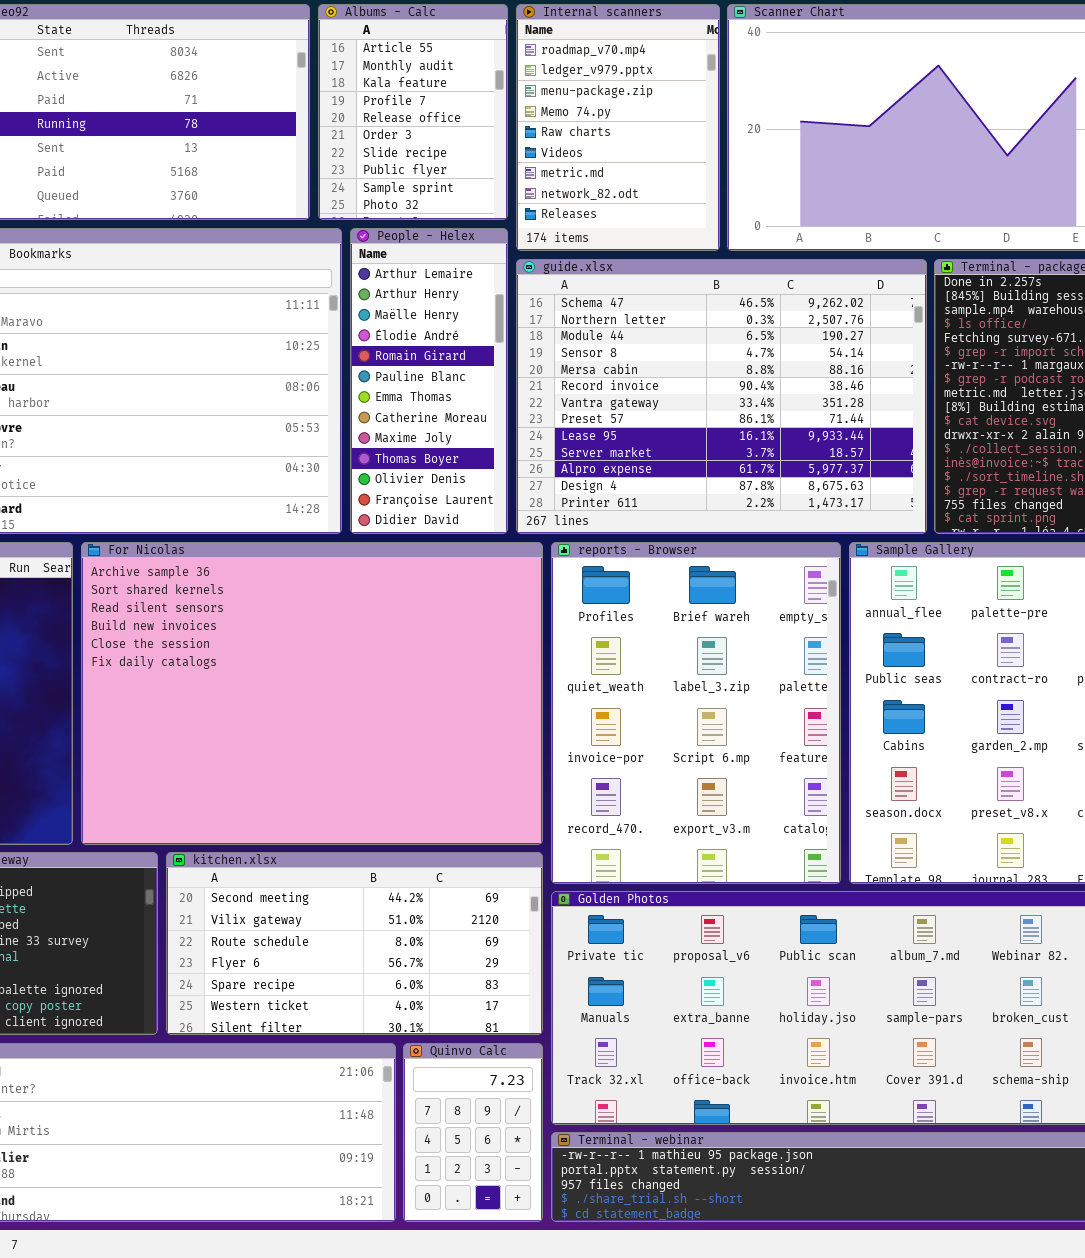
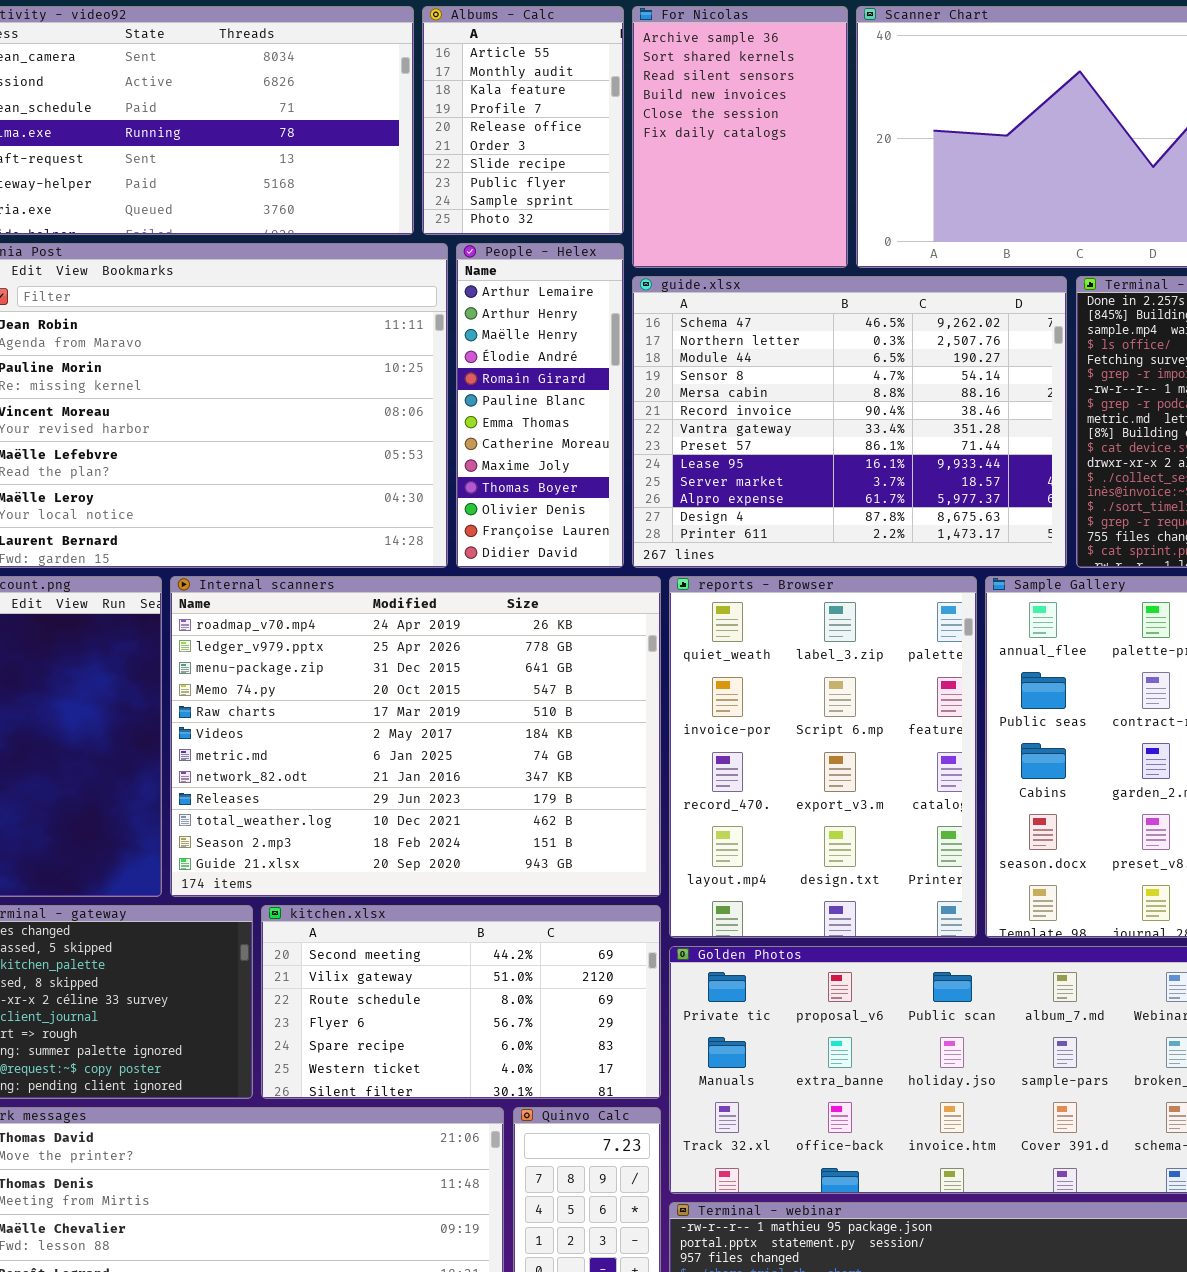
Internal scanners: [516,4,720,251] -> [170,576,661,897], moved, resized
For Nicolas: [81,542,543,845] -> [632,6,848,268], moved, resized
reports - Browser: [551,542,841,884] -> [669,576,977,938], scrolled down 1 row

